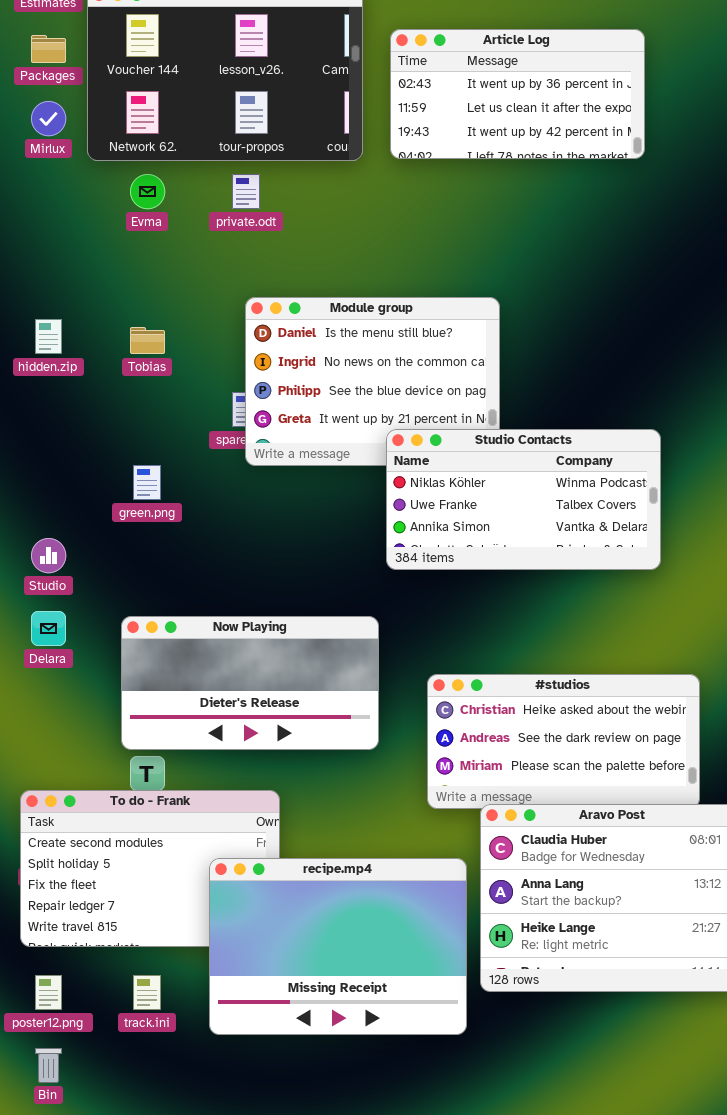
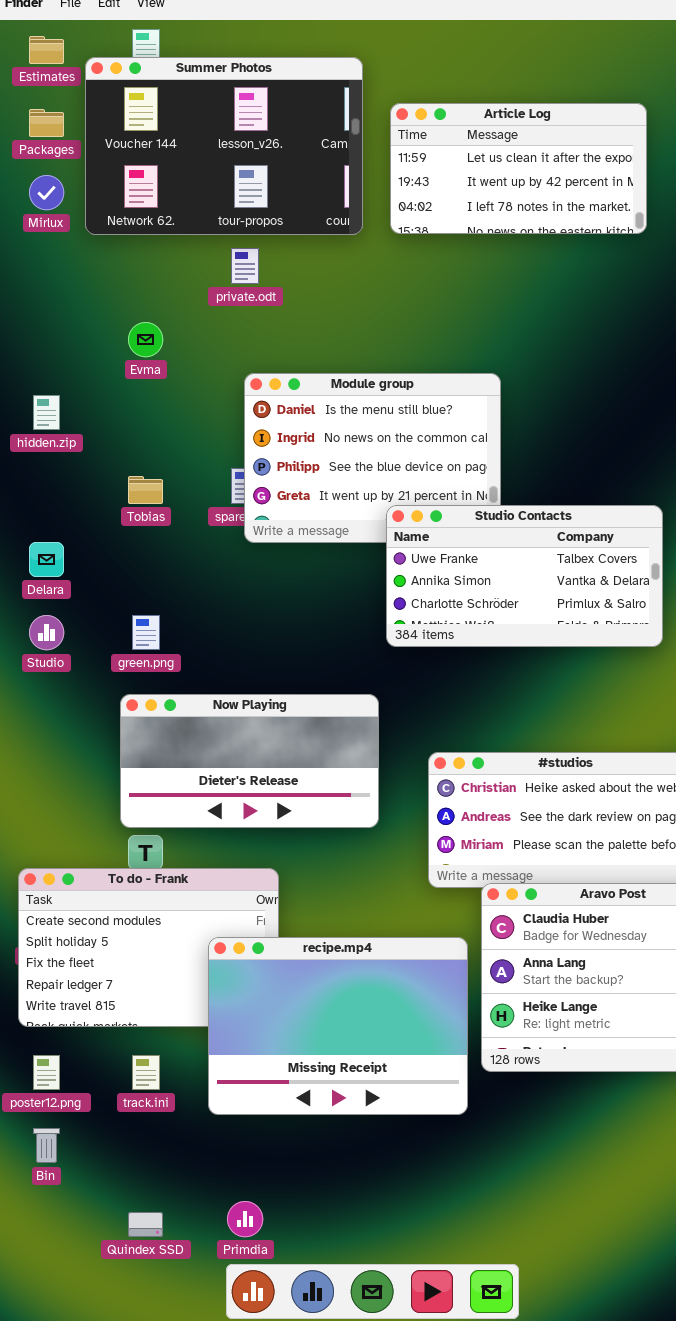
Article Log: [390,29,645,159] -> [390,103,647,234], scrolled down 1 row
Evma: [130,174,165,209] -> [128,322,163,357], moved
Tobias: [130,327,165,354] -> [128,476,163,504], moved
Studio Contacts: [386,429,661,570] -> [386,505,663,647], scrolled down 1 row
green.png: [133,465,161,500] -> [132,615,160,650], moved
Delara: [31,611,66,646] -> [29,542,64,577], moved

